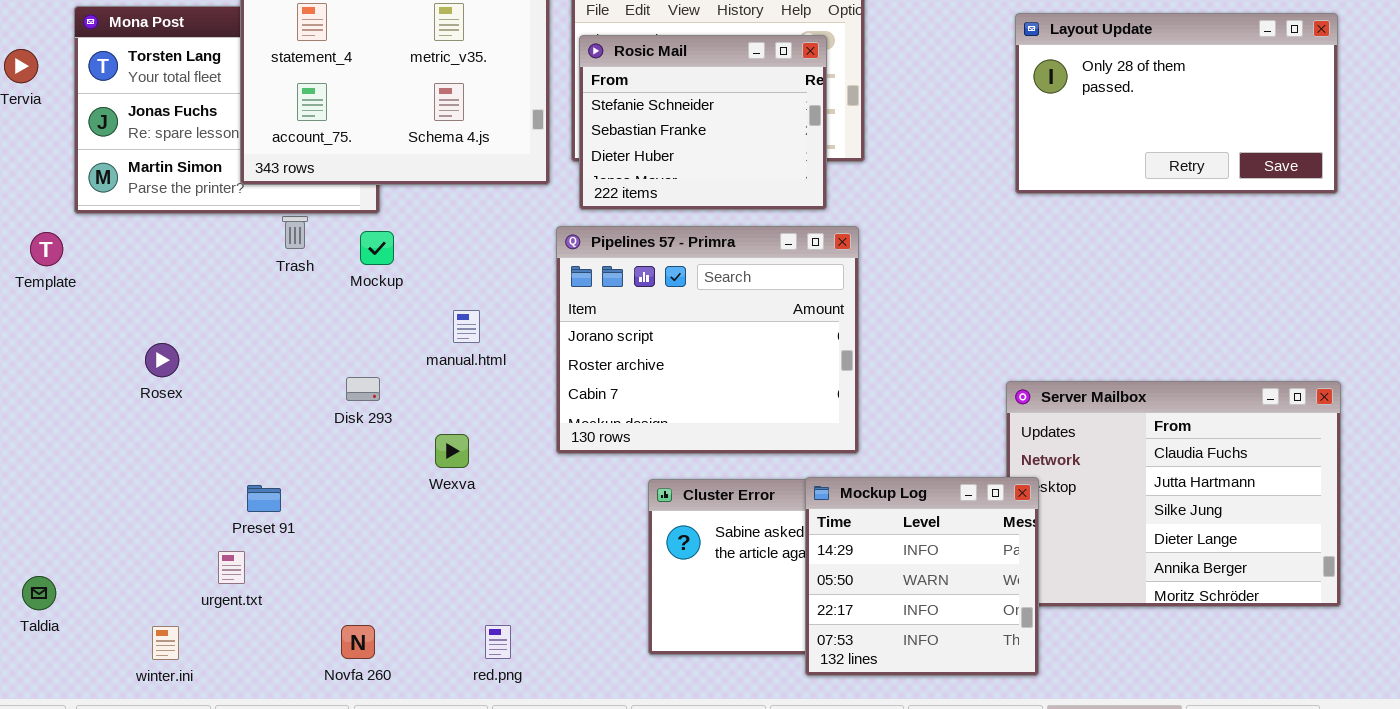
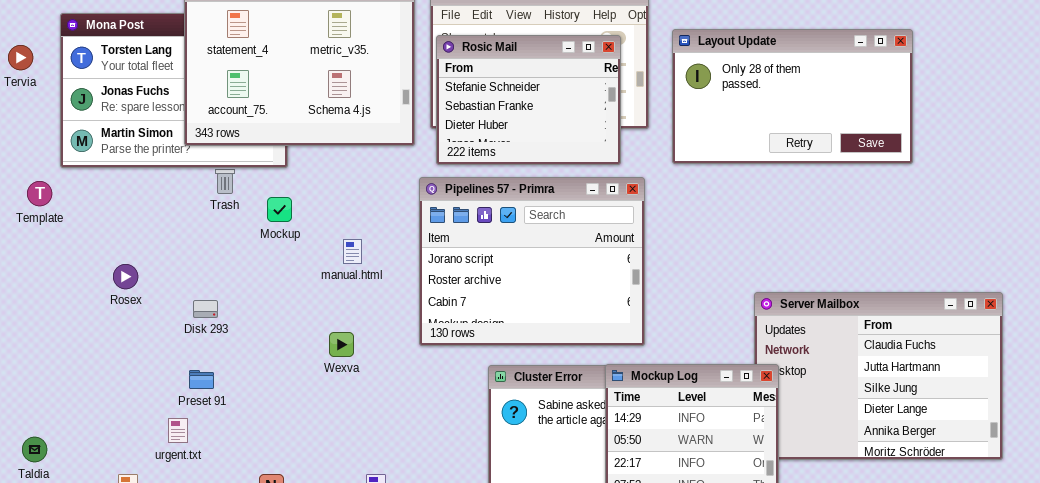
Layout Update: [1015,13,1338,194] -> [672,29,913,164], moved
Mockup: [360,231,394,265] -> [267,197,292,222], moved
Disk 293: [346,377,380,401] -> [193,300,218,318], moved

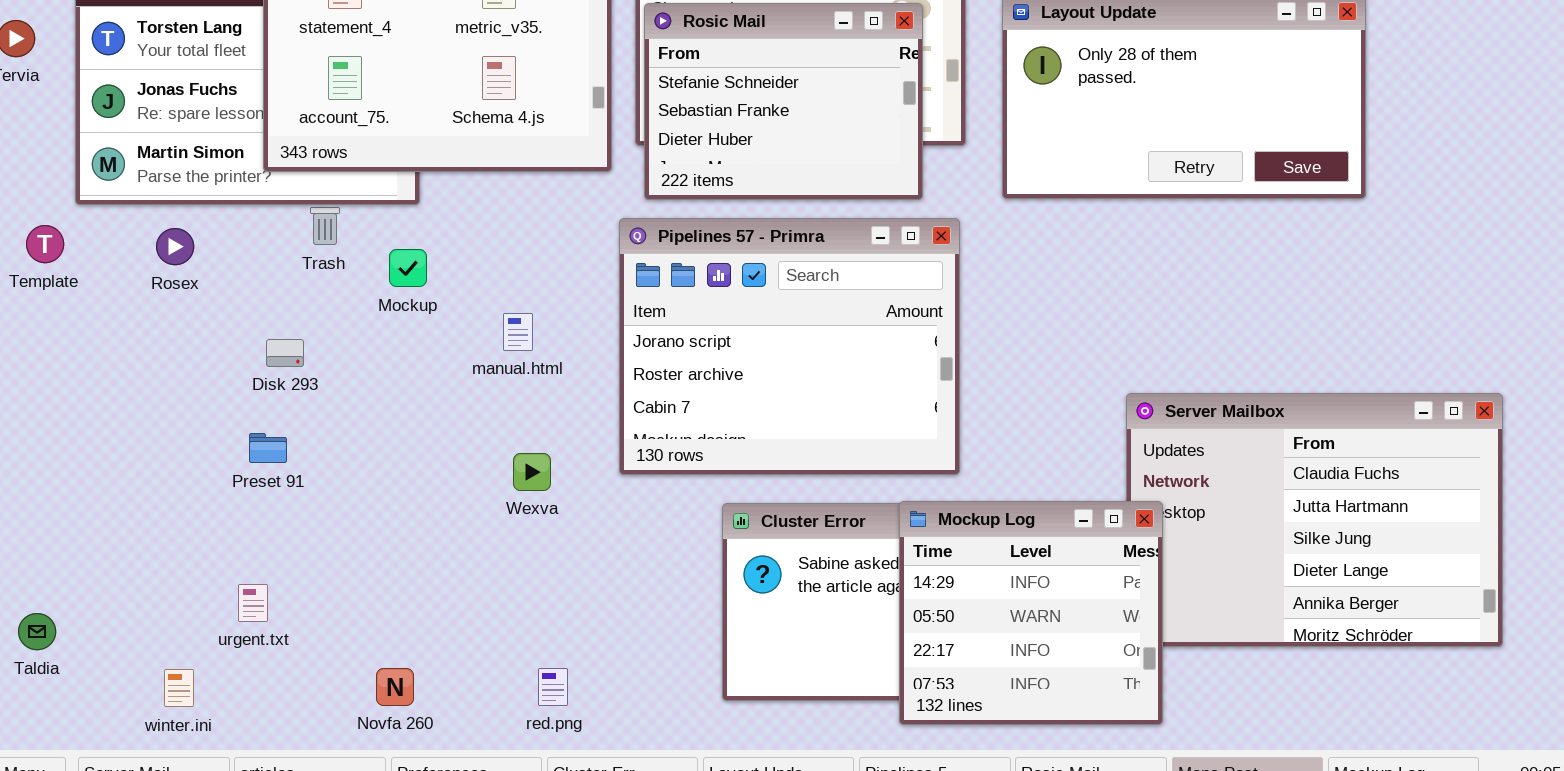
Rosex: [113,264,138,289] -> [156,228,194,265], moved
Disk 293: [193,300,218,318] -> [266,339,304,367], moved
Wexva: [329,332,354,357] -> [513,453,551,491], moved
Preset 91: [189,370,214,389] -> [249,433,287,463], moved

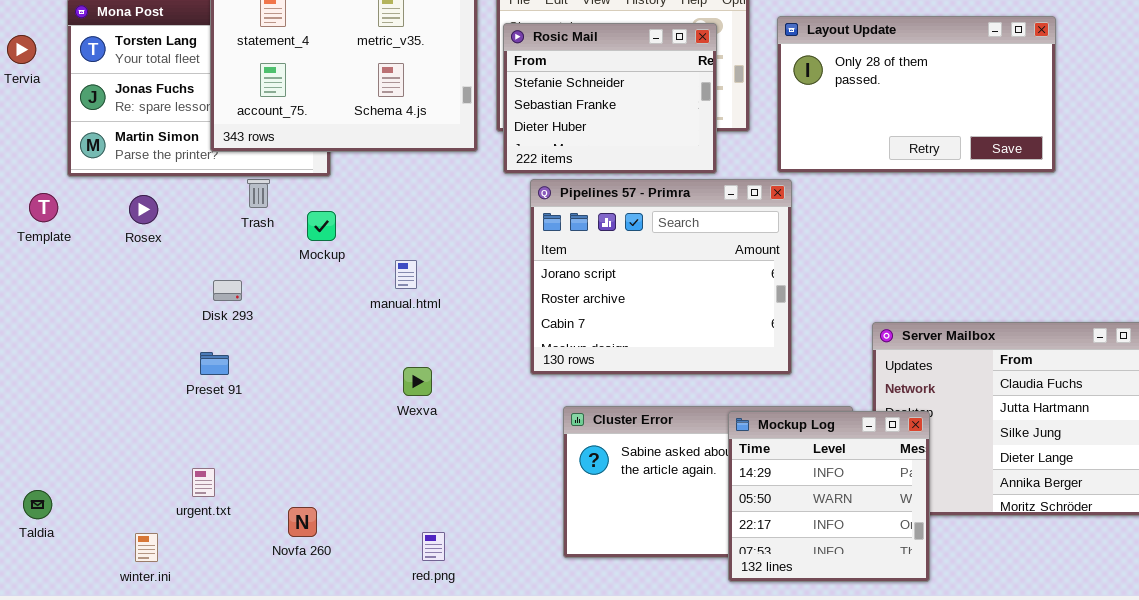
Pipelines 57 - Primra: [619,218,960,475] -> [530,179,792,375], moved
Mockup Log: [899,501,1163,725] -> [728,411,930,582], moved
Novfa 260: [376,668,414,706] -> [288,507,317,537], moved

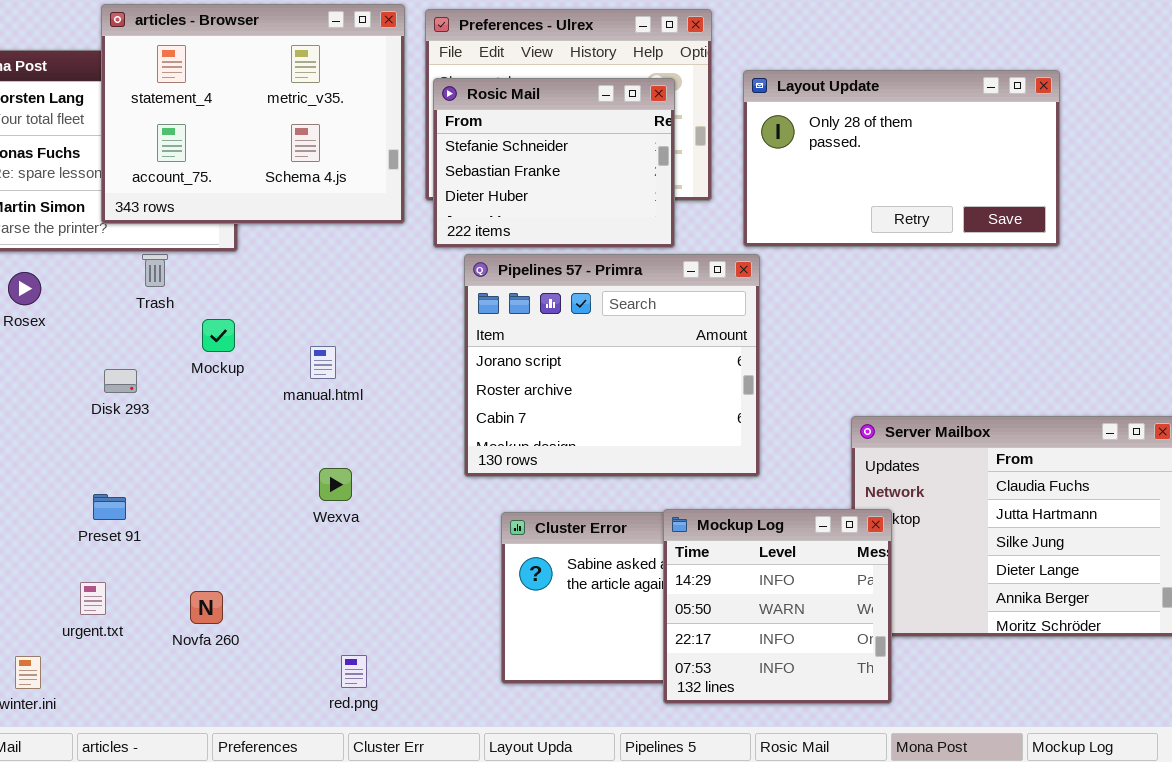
Mockup: [307,211,336,241] -> [202,319,235,352], moved
Preset 91: [200,352,229,375] -> [93,494,126,520], moved
Mockup Log: [728,411,930,582] -> [663,509,892,704], moved
Novfa 260: [288,507,317,537] -> [190,591,223,624], moved

